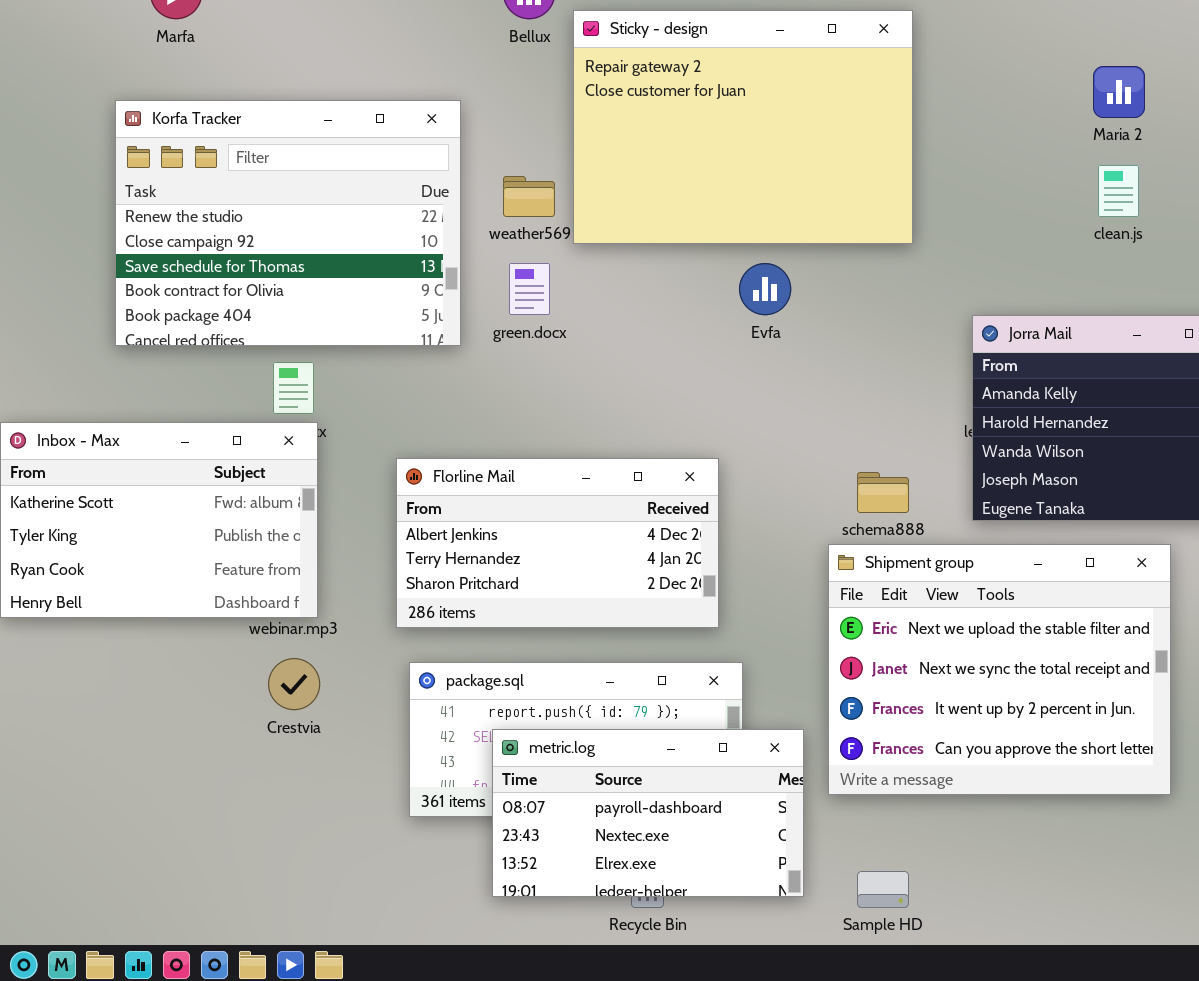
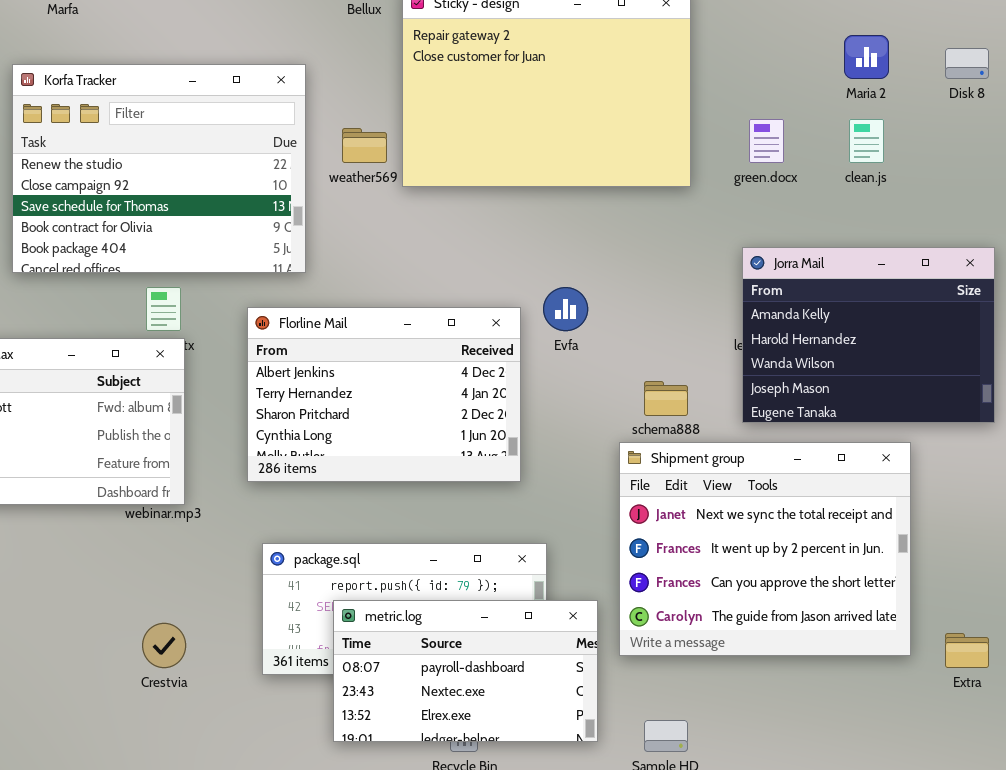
green.docx: [509,263,550,315] -> [749,119,784,163], moved
Evfa: [739,263,791,315] -> [543,287,588,331], moved
Florline Mail: [396,458,719,628] -> [247,307,521,482], moved, resized
Shipment group: [828,544,1171,795] -> [619,442,911,656], scrolled down 1 row
Crestvia: [268,658,320,710] -> [142,623,186,668], moved

